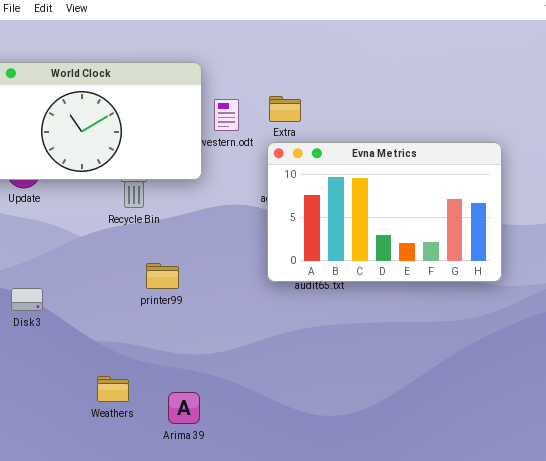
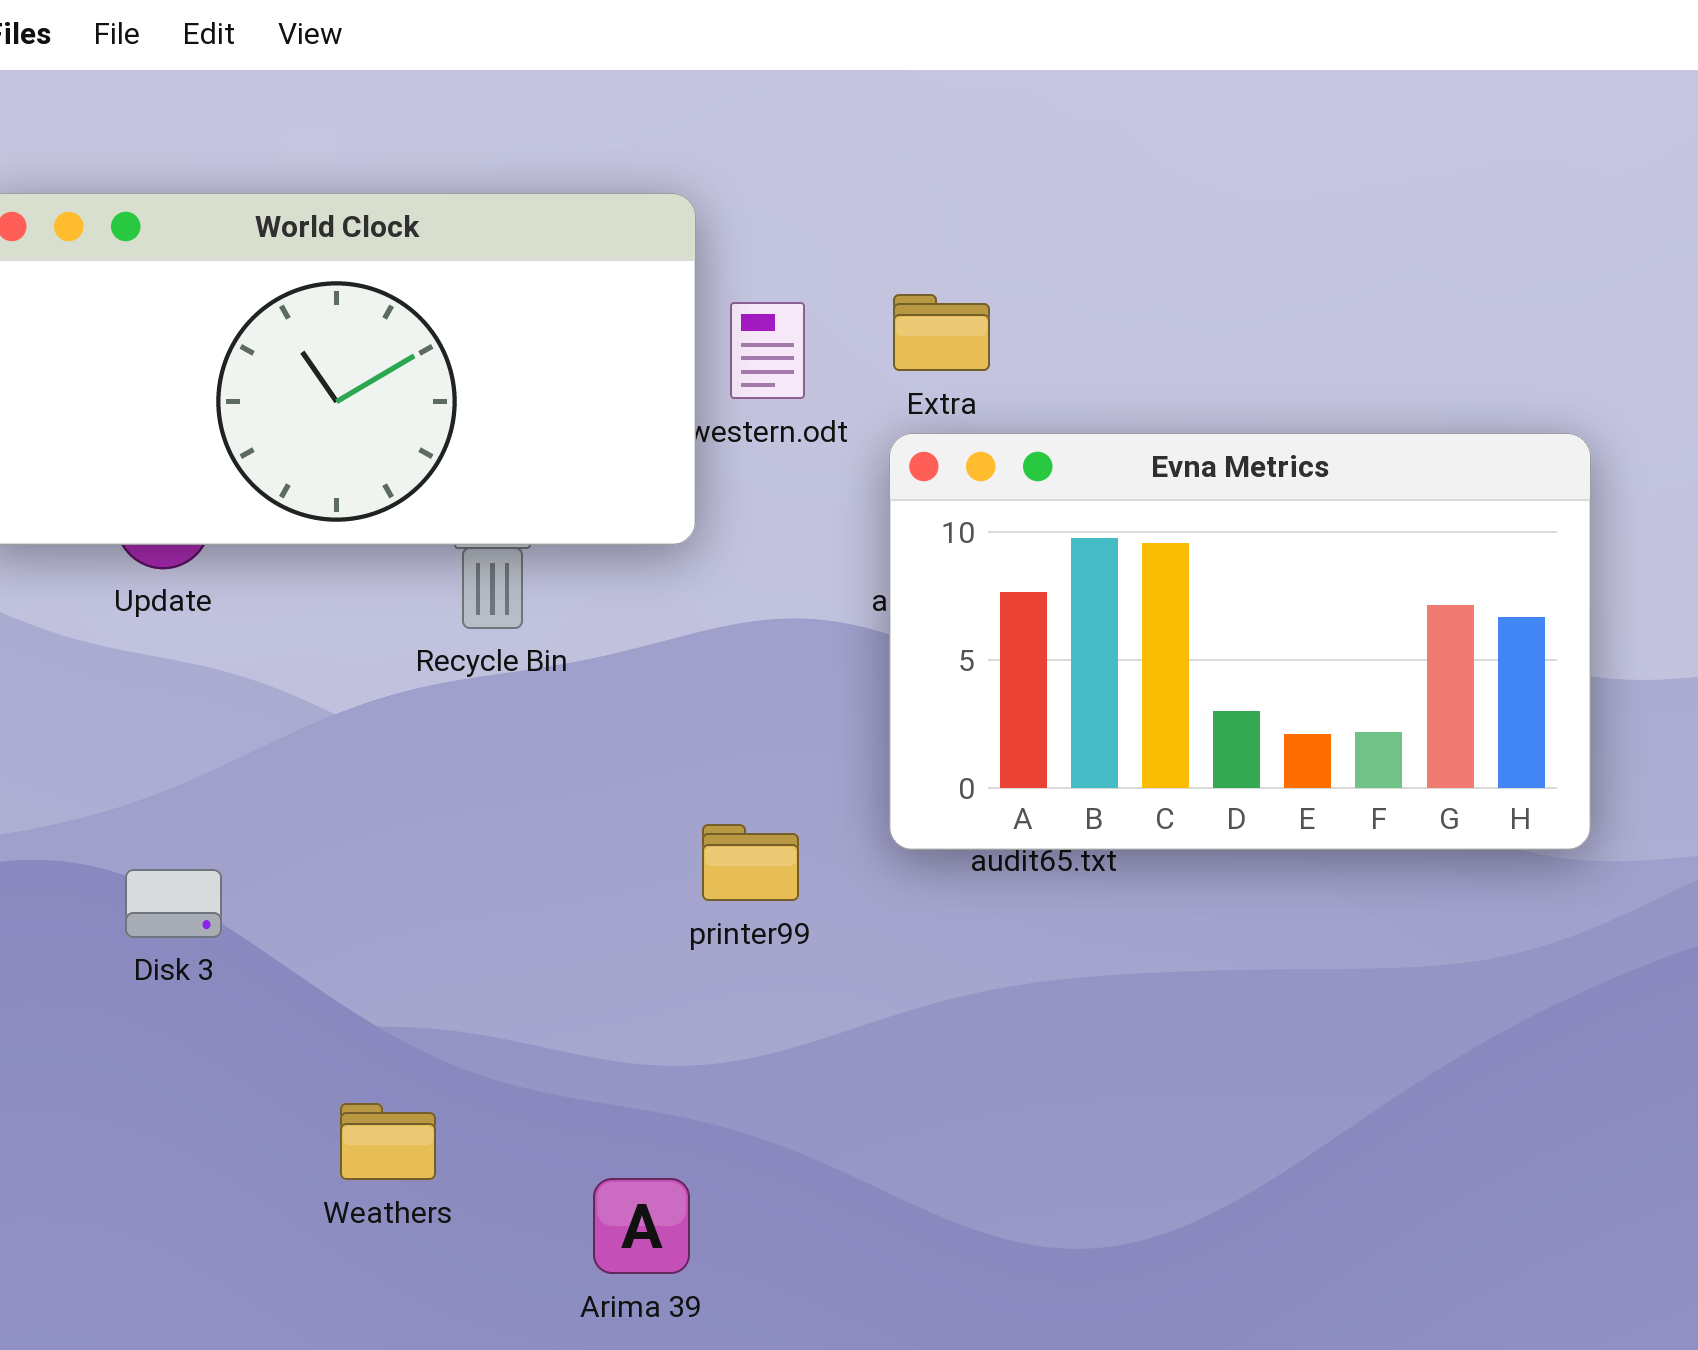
printer99: [146,263,179,289] -> [702,824,799,901], moved
Weathers: [97,376,129,402] -> [340,1103,436,1180], moved

